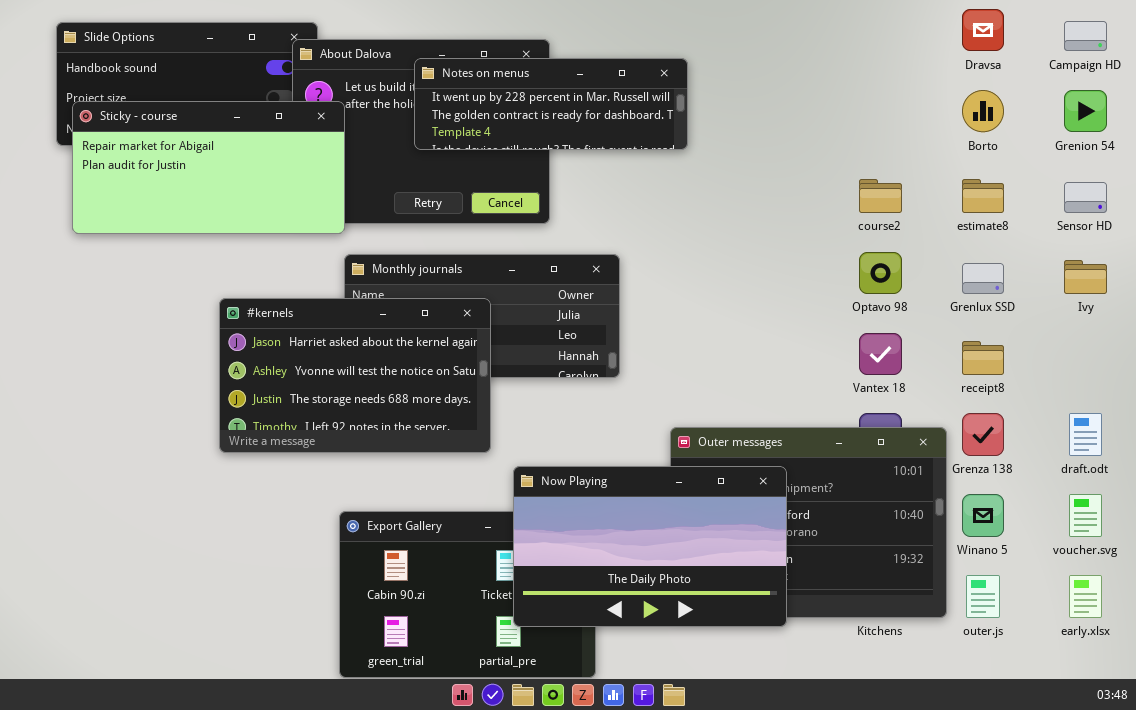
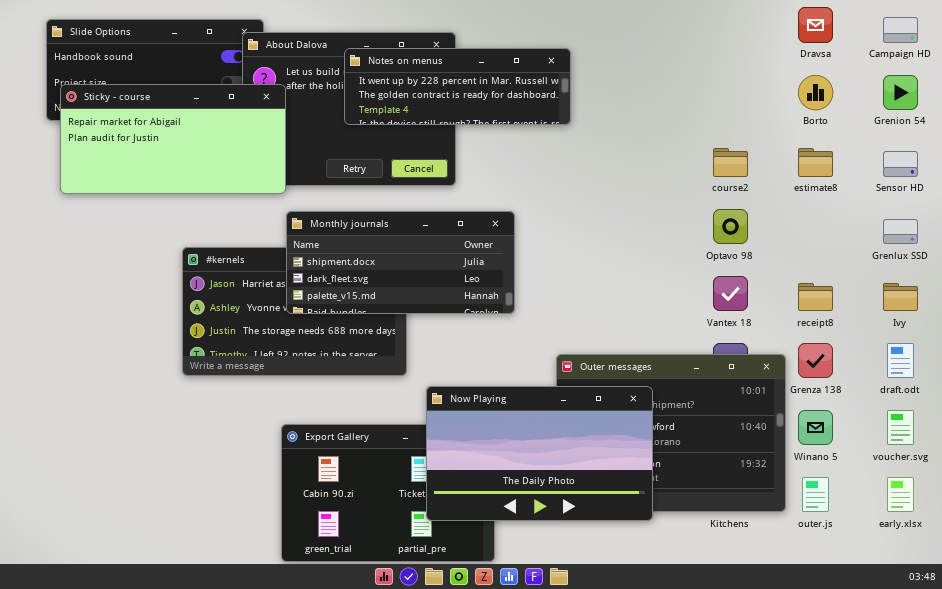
Monthly journals: [344,254,620,378] -> [286,211,515,314], raised
Ivy: [1064,260,1107,294] -> [883,283,918,311], moved
Grenlux SSD: [962,263,1004,294] -> [883,219,918,244], moved

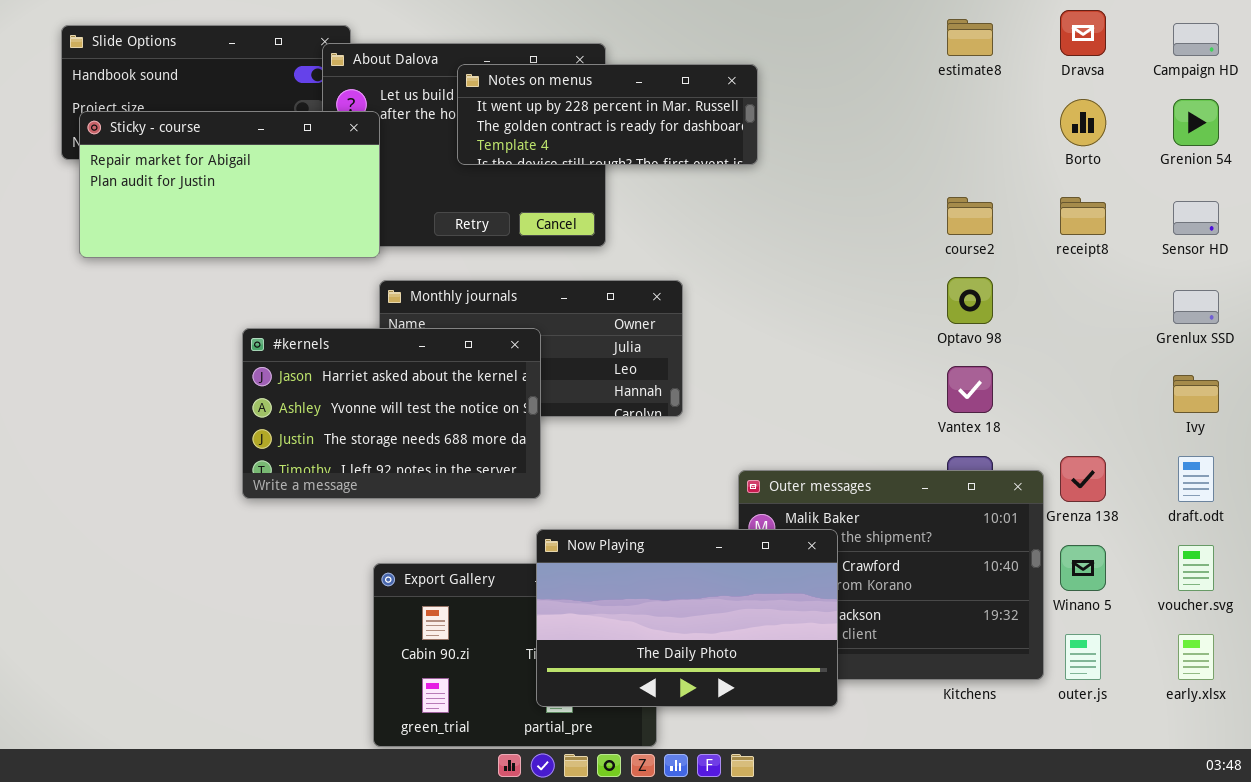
estimate8: [798,148,833,177] -> [947,19,993,56], moved
#kernels: [182,247,407,376] -> [242,328,541,499], raised
receipt8: [798,283,833,311] -> [1060,197,1106,235], moved
Now Playing: [426,386,653,521] -> [536,529,838,707], moved

